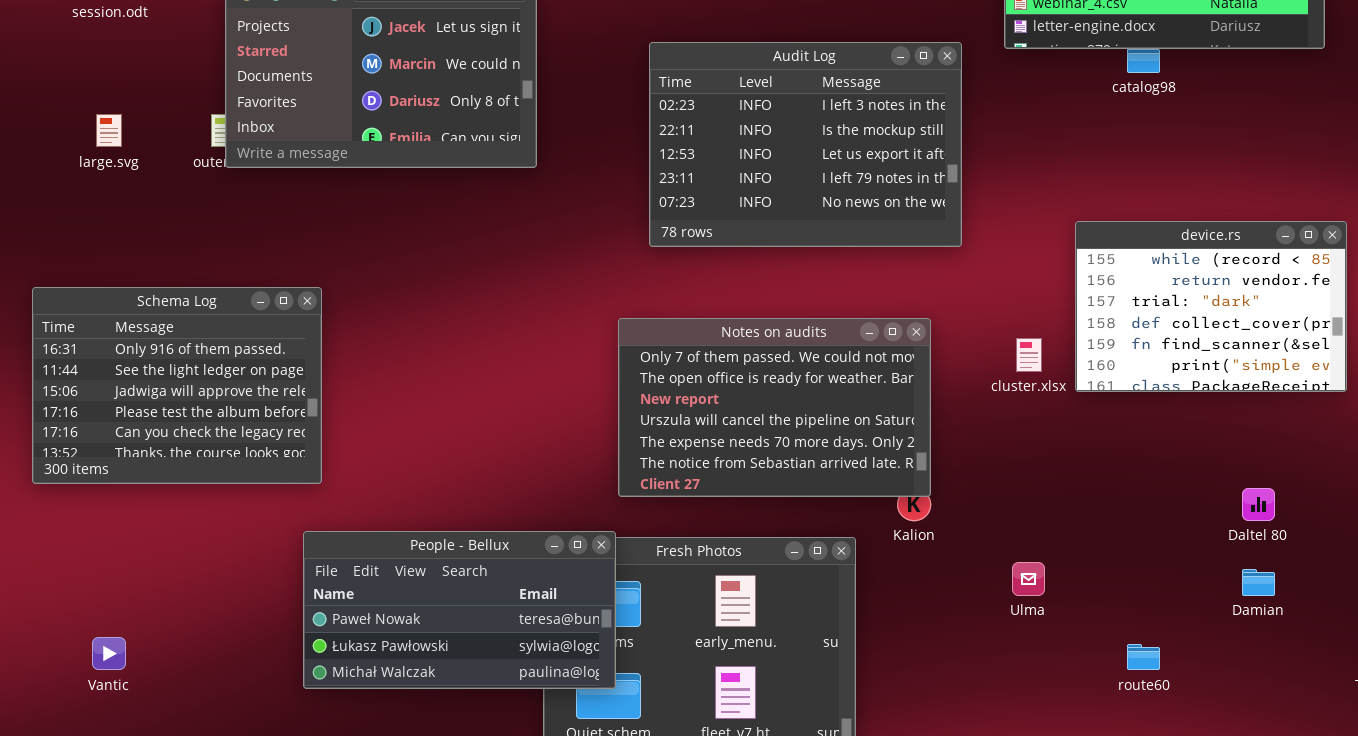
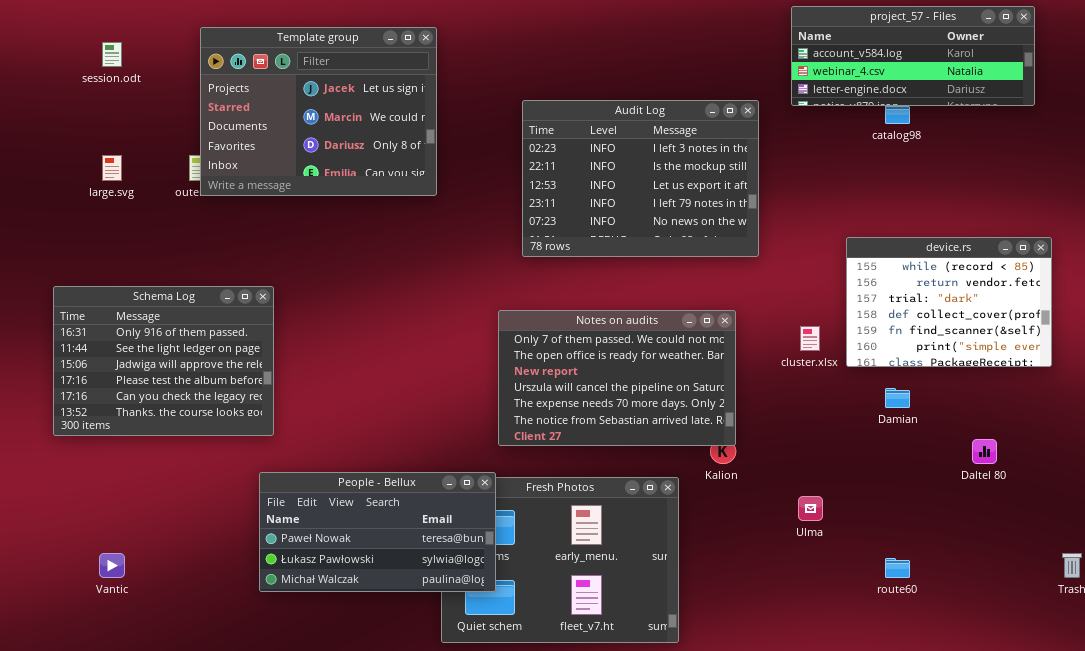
Damian: [1242,569,1275,596] -> [885,388,910,408], moved

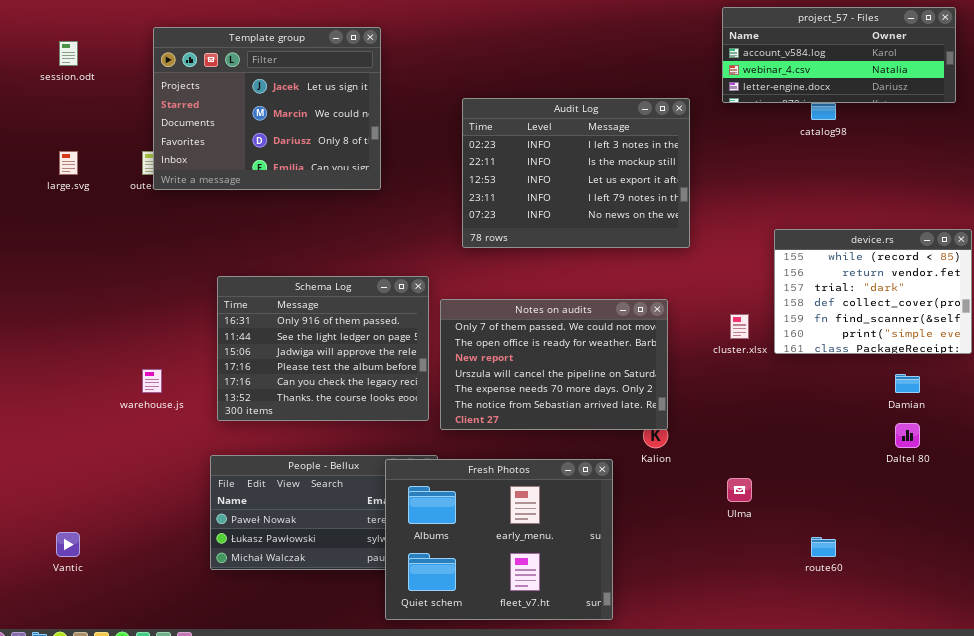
Schema Log: [53,286,274,436] -> [217,276,429,421], moved
Damian: [885,388,910,408] -> [895,374,920,393], moved
Fresh Photos: [441,477,679,643] -> [385,459,613,620], raised

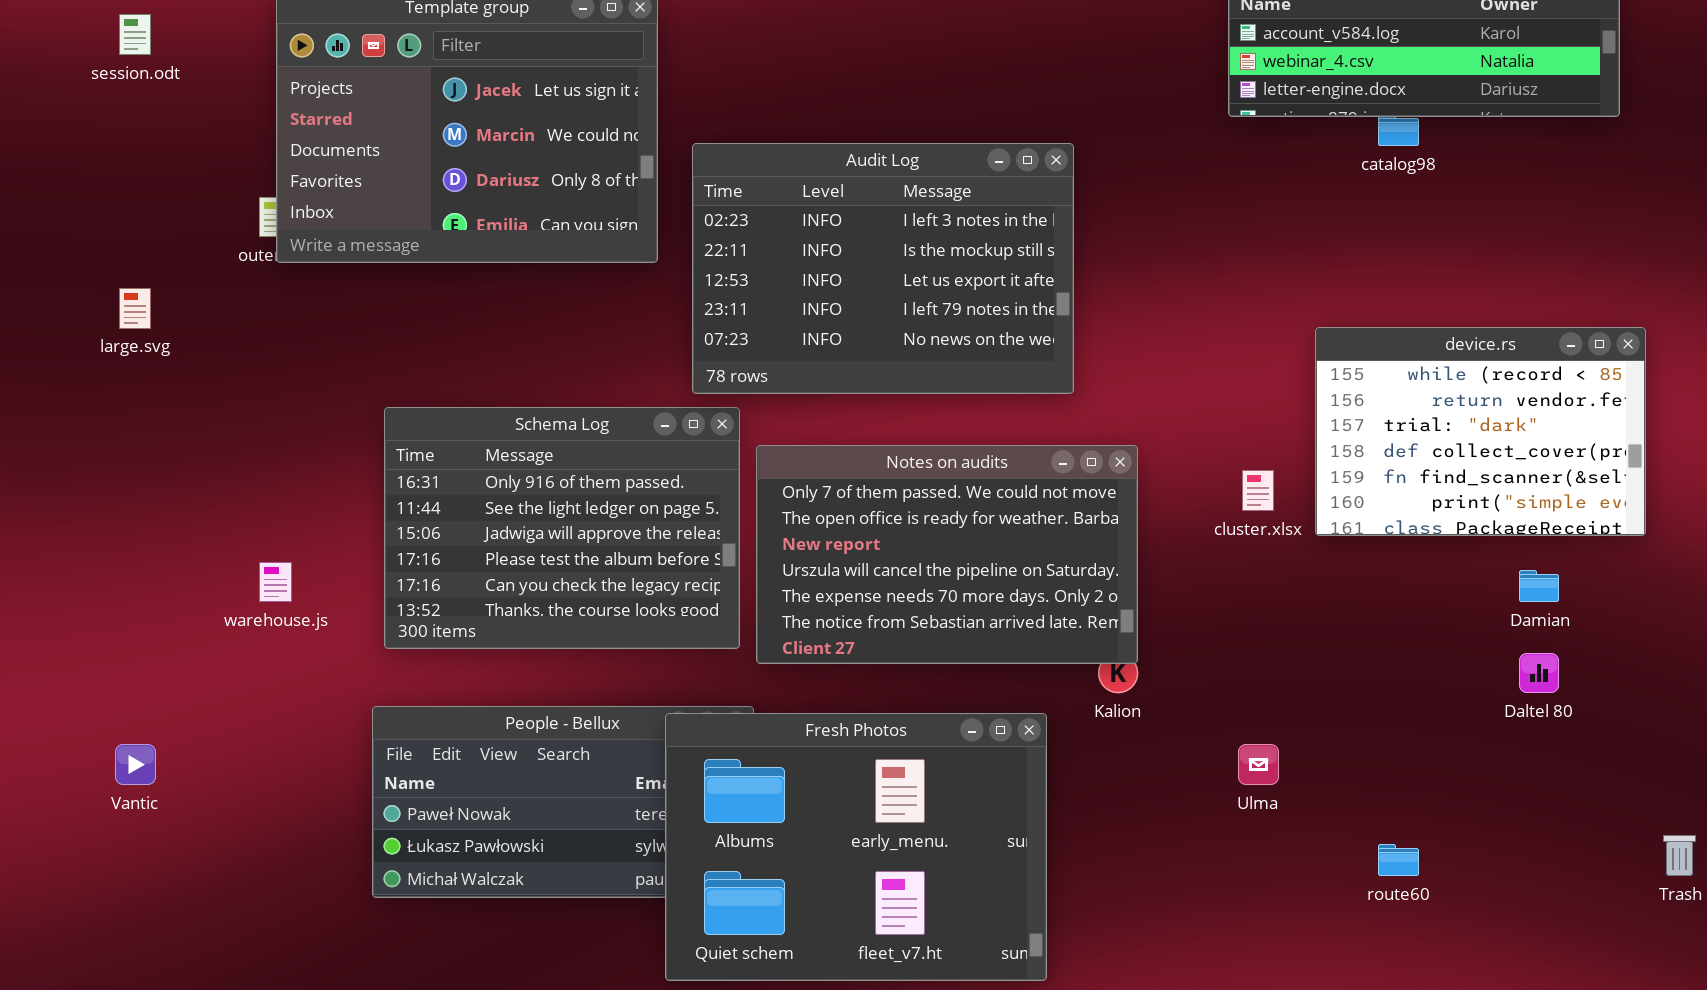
Audit Log: [462,98,690,248] -> [692,143,1074,394], moved
large.svg: [59,151,78,175] -> [119,288,151,329], moved
Vantic: [56,532,80,557] -> [115,744,156,785], moved

